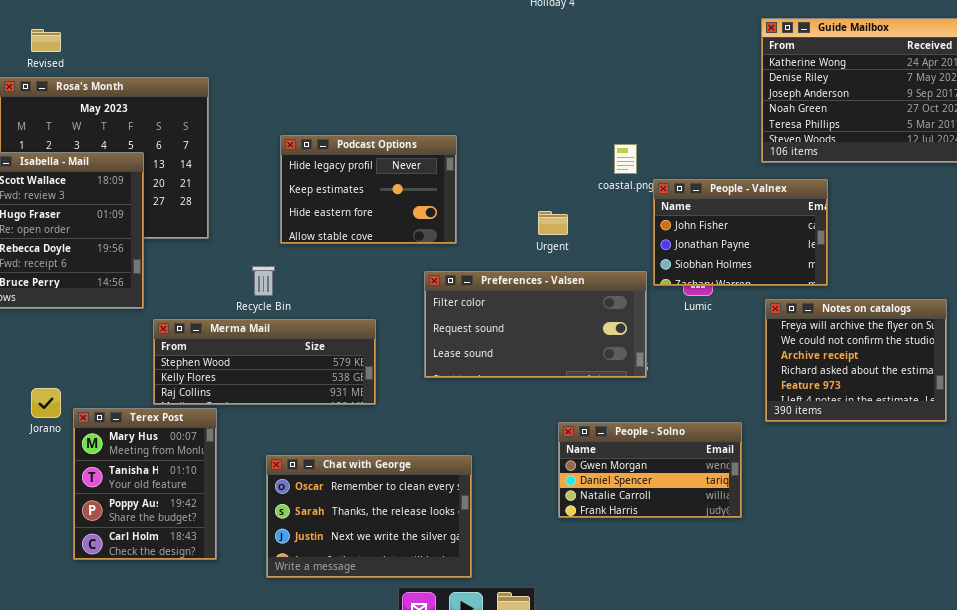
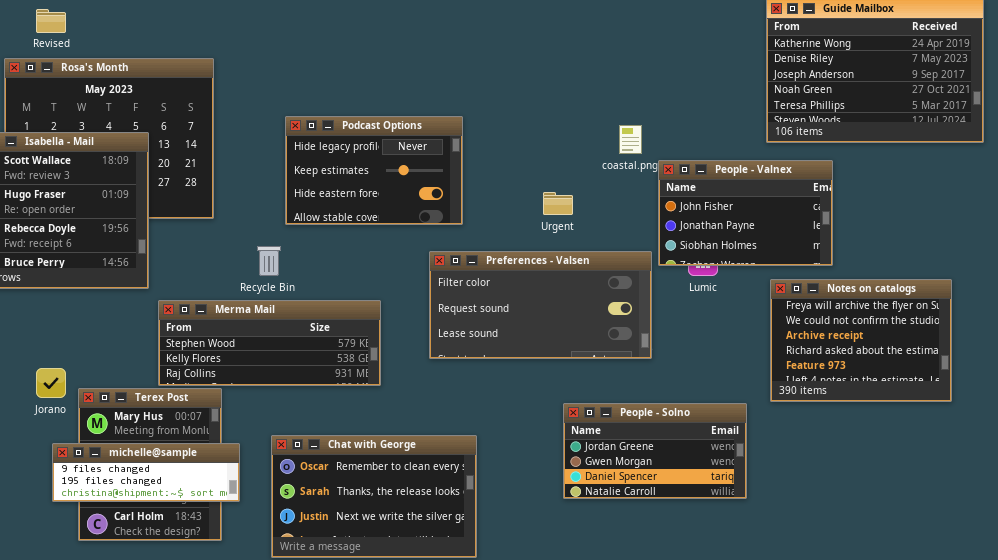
People - Solno: [558,422,742,518] -> [563,403,747,499], scrolled up 1 row
michelle@sample: none -> [52,443,240,502], opened

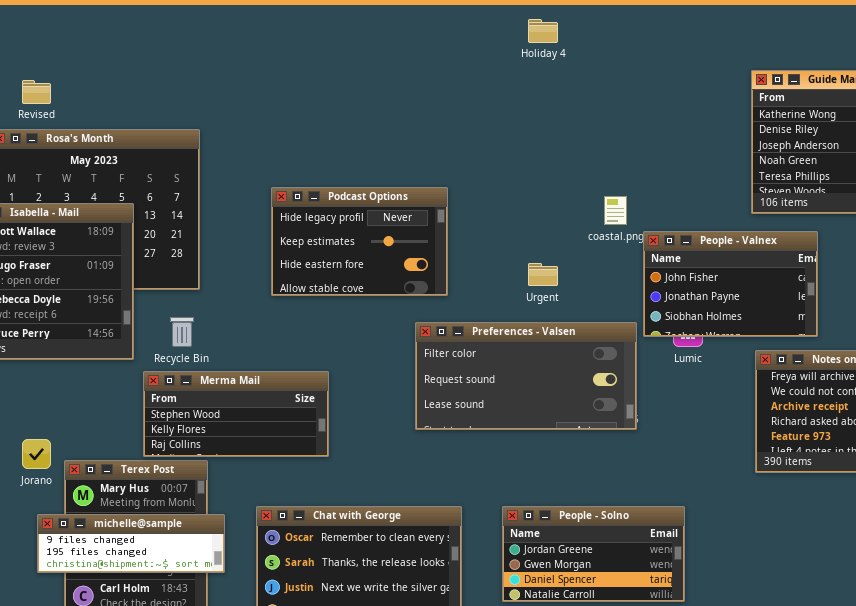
Recycle Bin: [257,246,281,276] -> [170,317,194,347], moved
Merma Mail: [158,300,381,386] -> [143,371,329,457], resized
People - Solno: [563,403,747,499] -> [502,506,685,602], moved

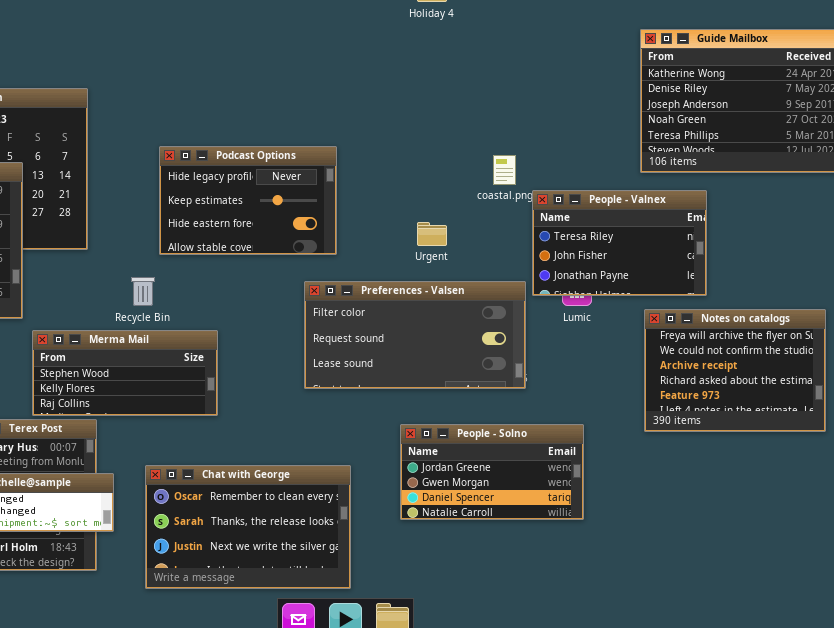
People - Valnex: [643,231,818,337] -> [532,190,707,296], scrolled up 1 row
Recycle Bin: [170,317,194,347] -> [131,277,155,306], moved
People - Solno: [502,506,685,602] -> [400,424,584,520], moved

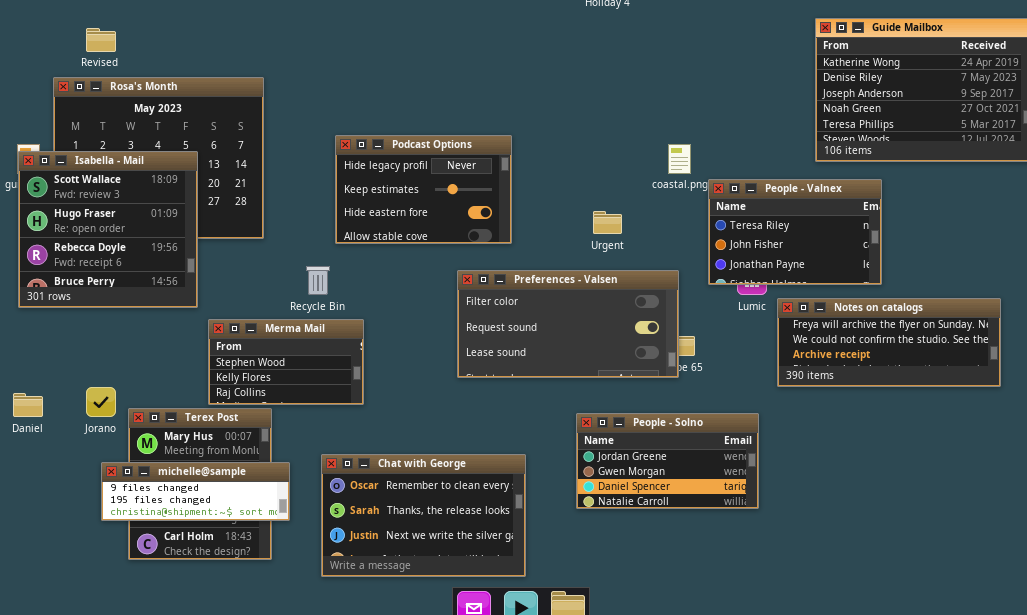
Preferences - Valsen: [304,281,526,389] -> [457,270,679,378], moved
Notes on catalogs: [644,309,826,432] -> [777,298,1001,387], resized
Merma Mail: [32,330,218,416] -> [208,319,364,405], resized

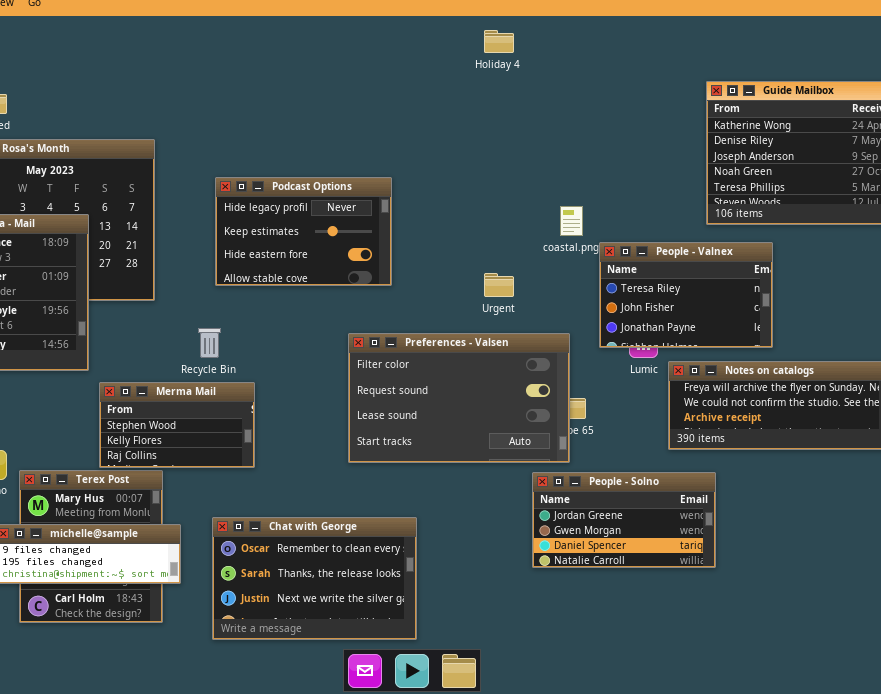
Podcast Options: [335,135,512,244] -> [215,177,392,286], moved
Preferences - Valsen: [457,270,679,378] -> [348,333,570,463], resized
People - Solno: [576,413,759,509] -> [532,472,716,568], moved

